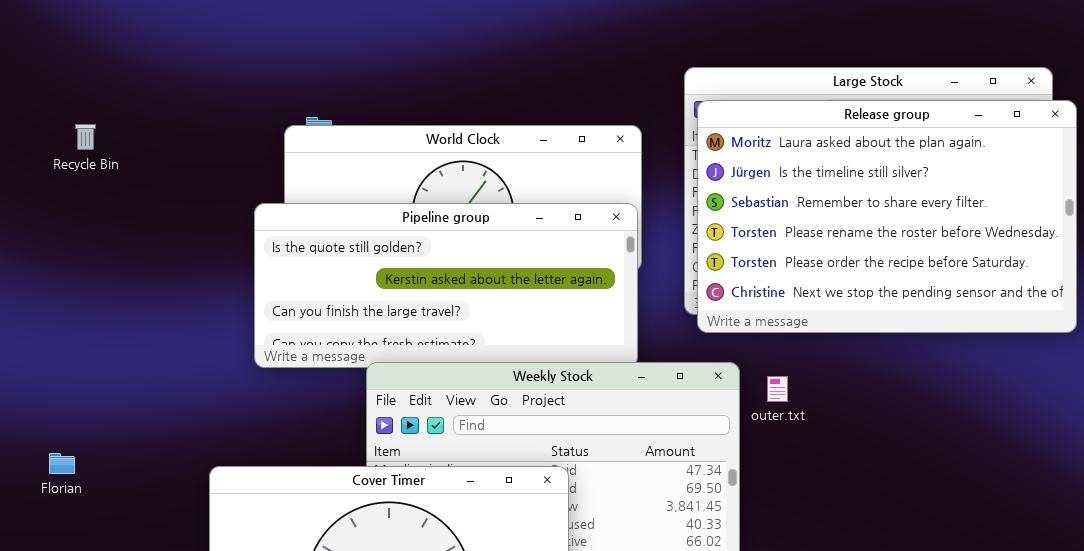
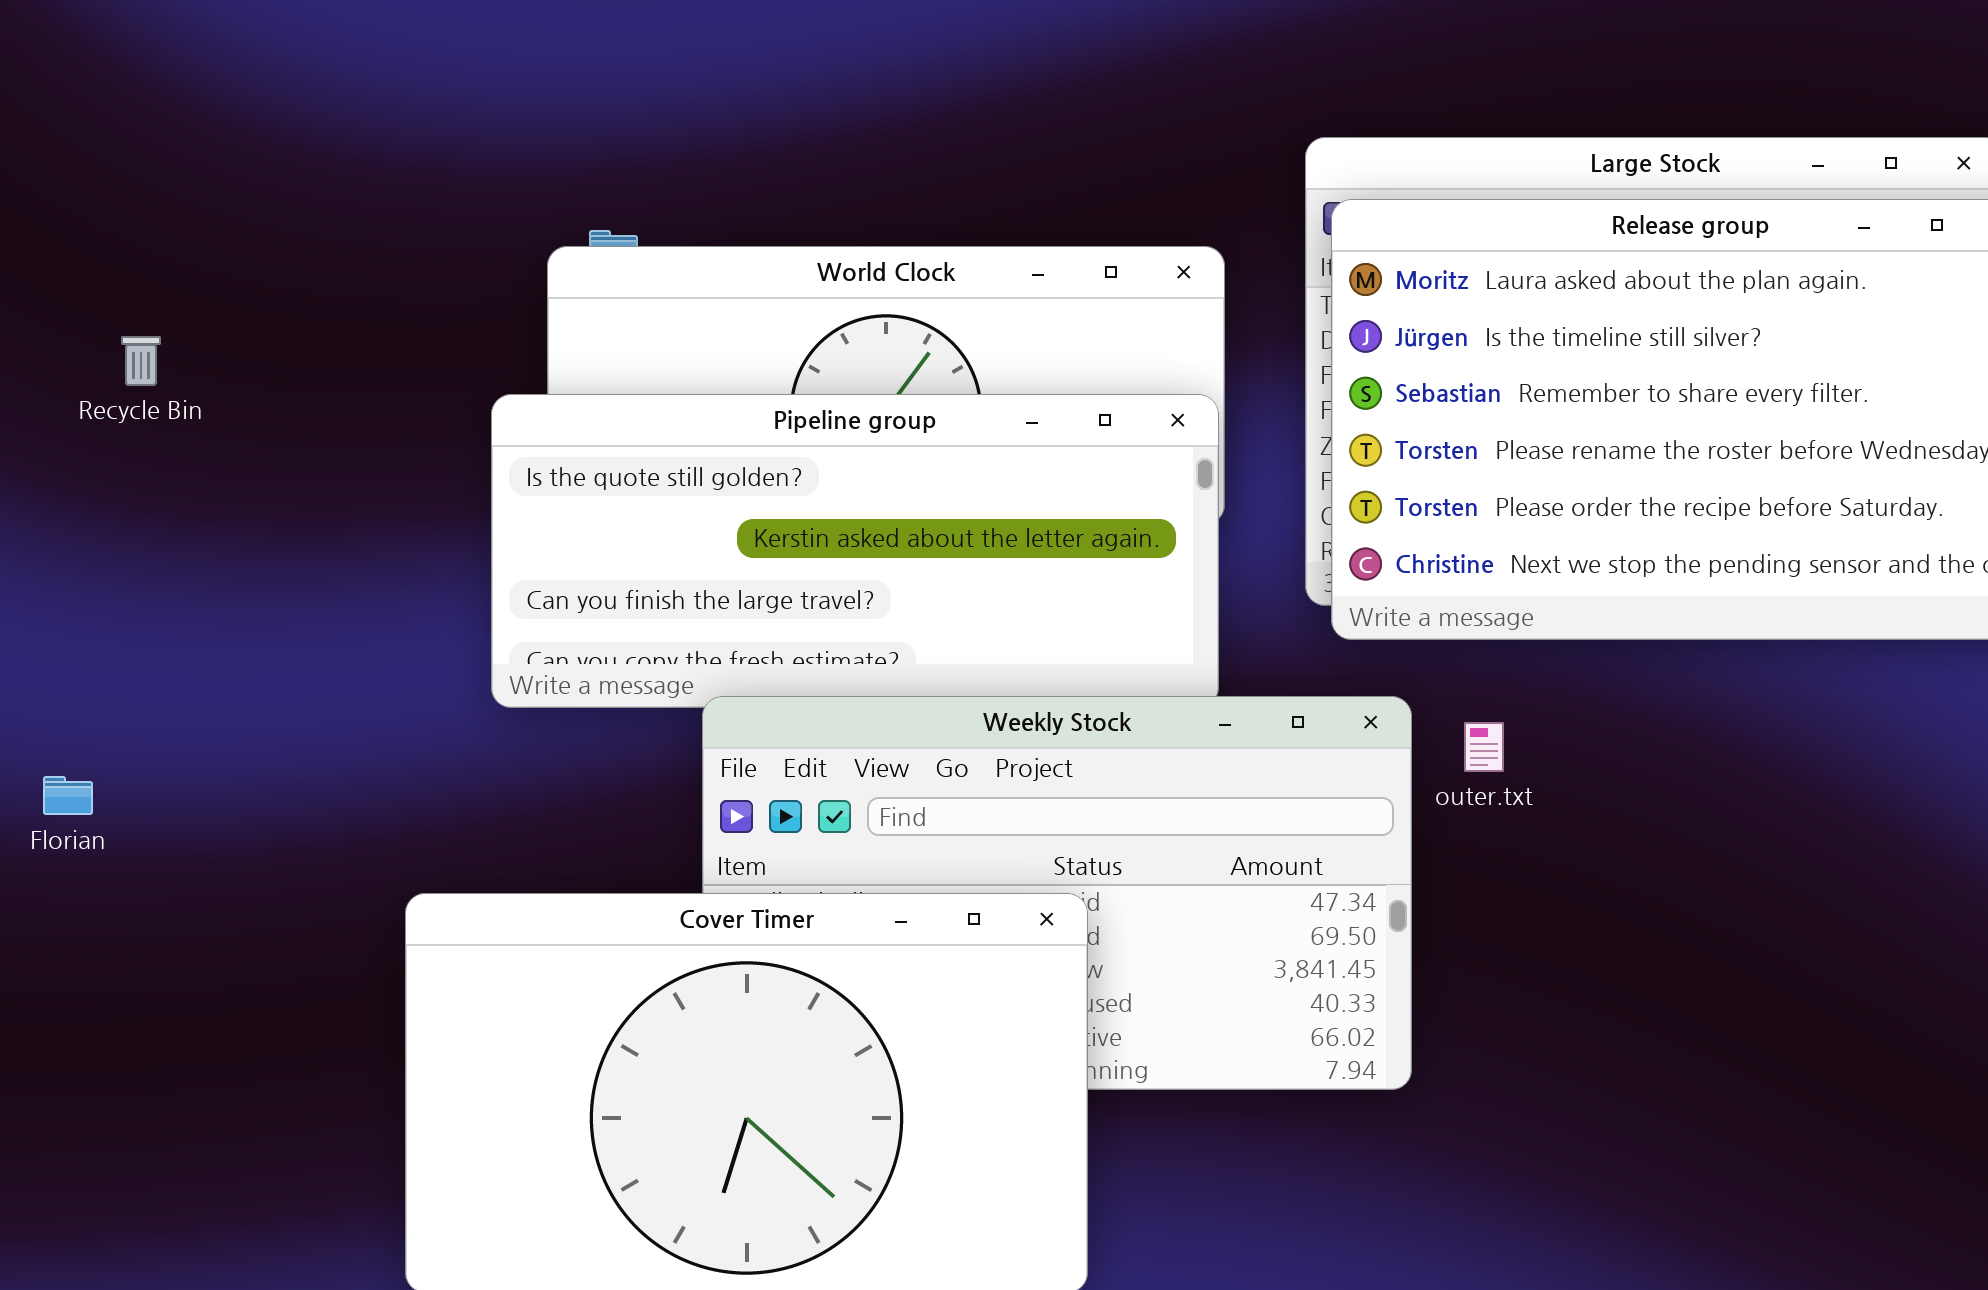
Recycle Bin: [75,124,96,150] -> [121,336,161,386], moved
Florian: [49,453,75,474] -> [43,776,93,815], moved

